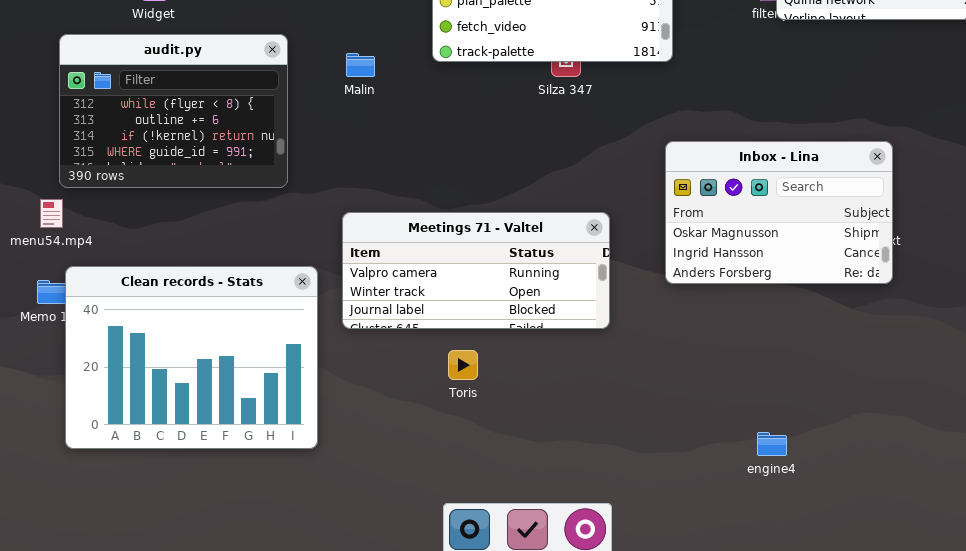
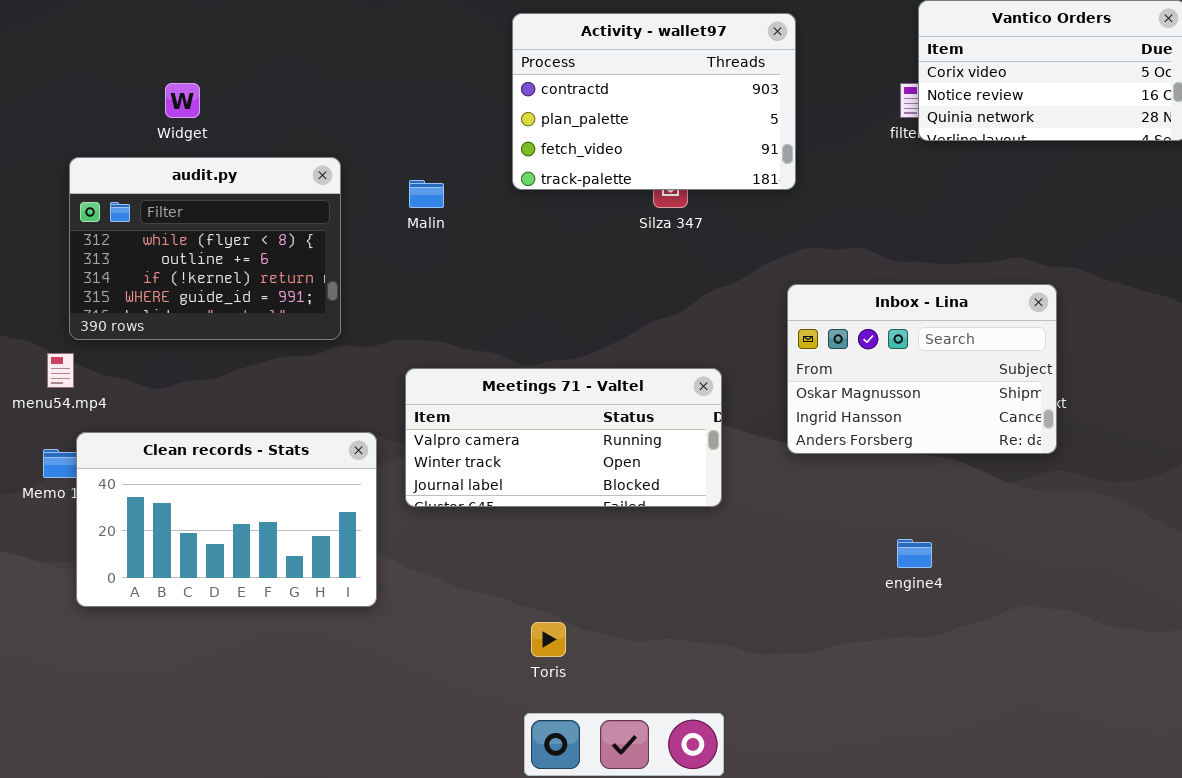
Clean records - Stats: [65,266,318,449] -> [76,432,377,607], resized
Toris: [448,350,478,380] -> [531,622,566,657], moved
engine4: [757,432,787,456] -> [897,539,932,568], moved

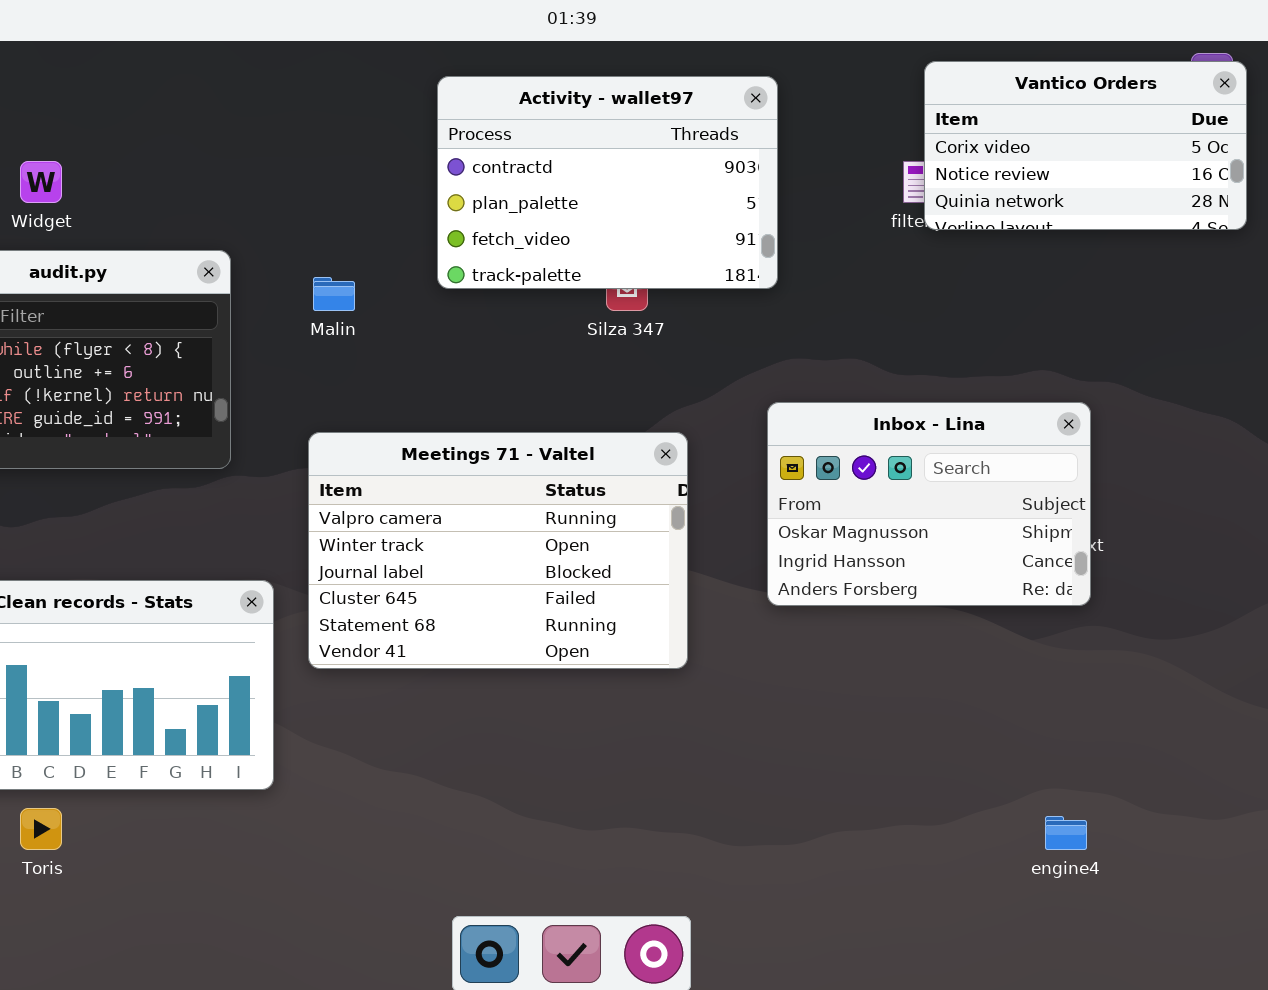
Meetings 71 - Valtel: [405,368,722,507] -> [308,432,688,669], resized
engine4: [897,539,932,568] -> [1045,816,1087,850], moved
Toris: [531,622,566,657] -> [20,808,62,850], moved

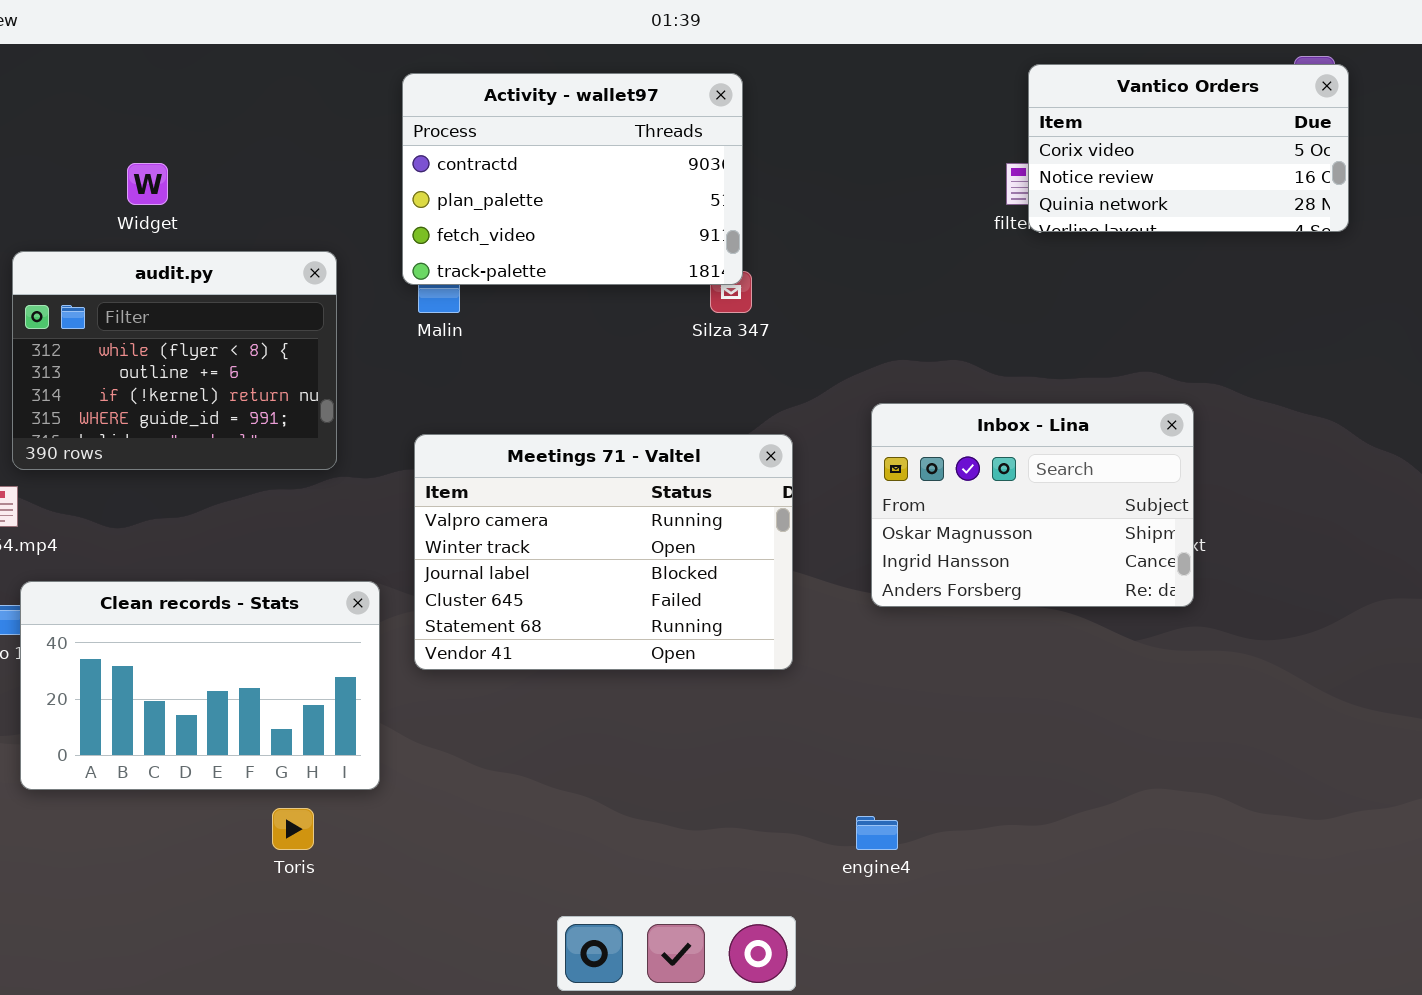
Activity - wallet97: [437,76,778,289] -> [402,73,743,285], moved
Toris: [20,808,62,850] -> [272,808,314,850], moved
engine4: [1045,816,1087,850] -> [856,816,898,850], moved

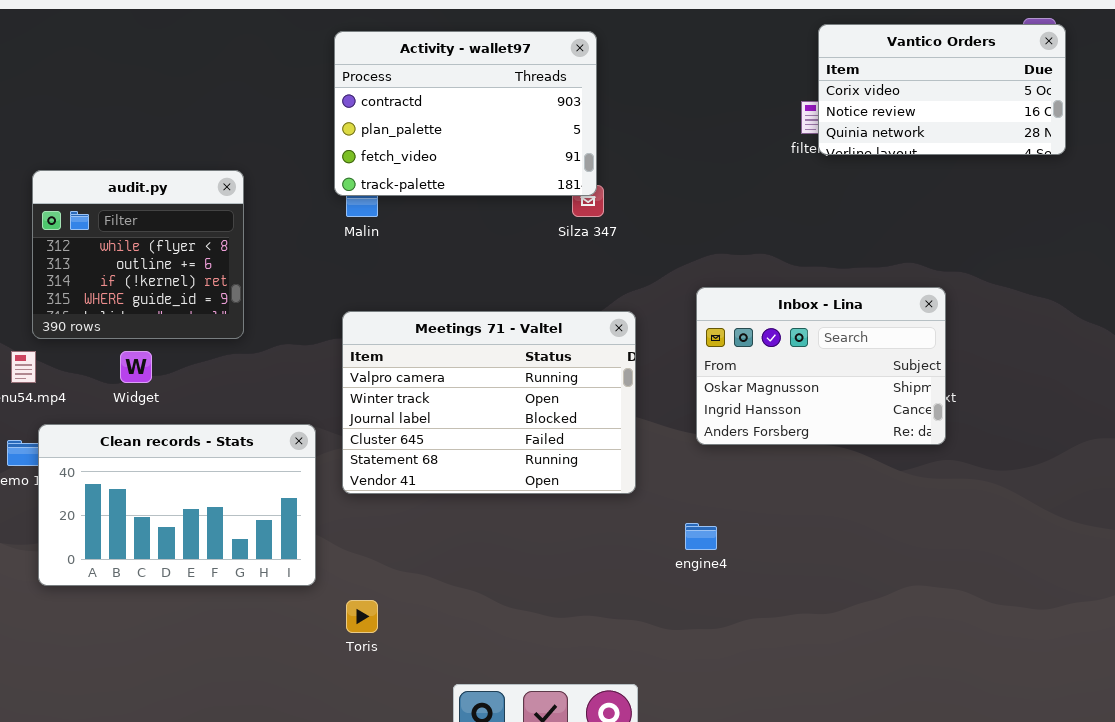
Widget: [127,163,168,205] -> [120,351,152,383], moved
audit.py: [12,251,337,470] -> [32,170,244,339], resized
Toris: [272,808,314,850] -> [346,600,378,633], moved
engine4: [856,816,898,850] -> [685,523,717,550], moved

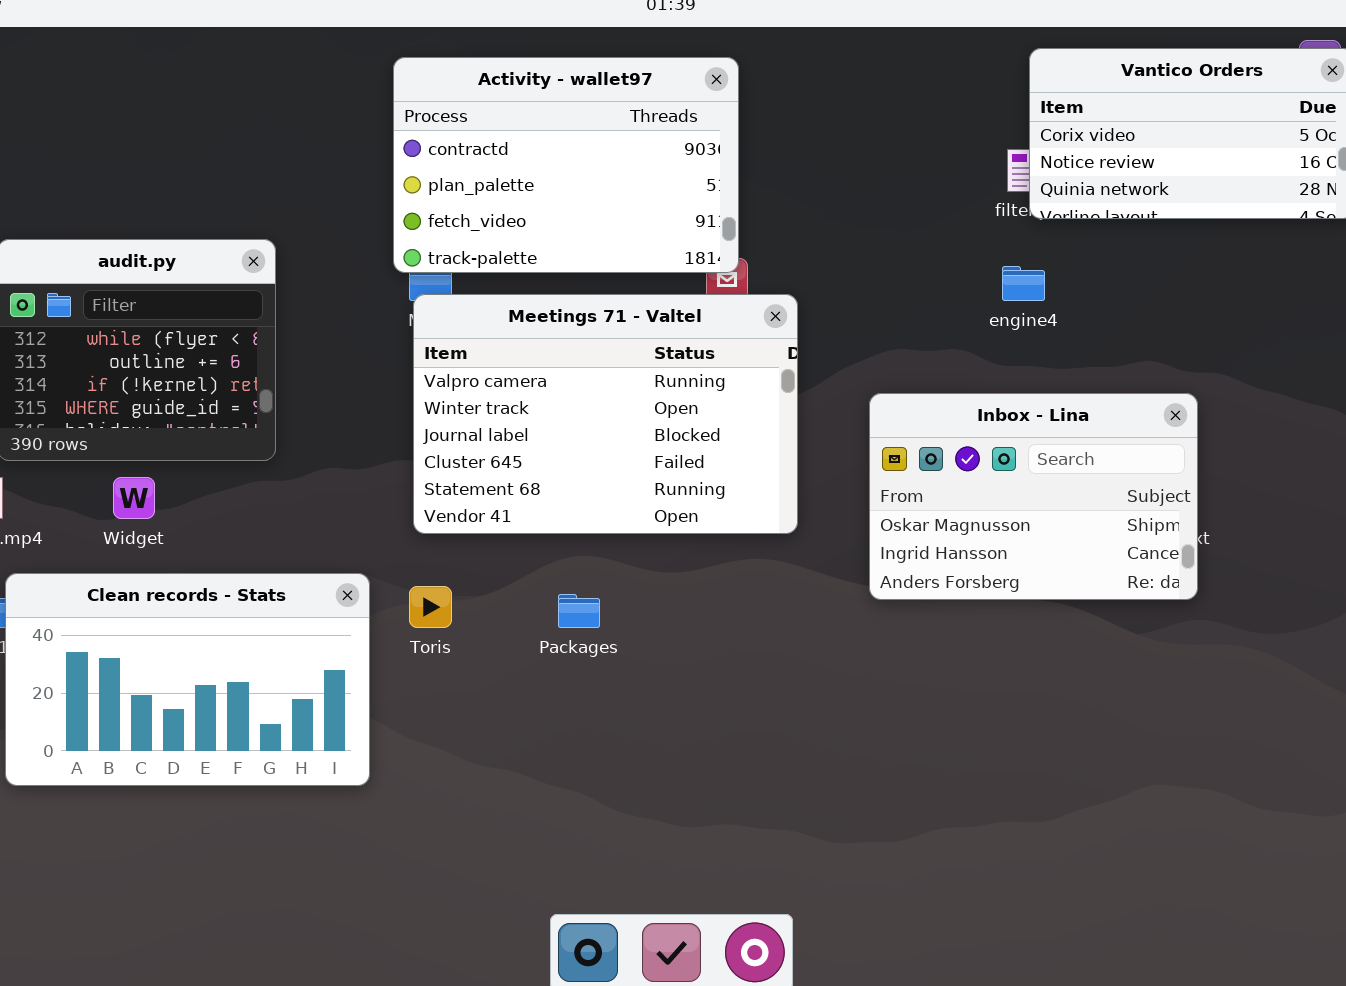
Meetings 71 - Valtel: [342,311,636,494] -> [413,294,798,534], moved
engine4: [685,523,717,550] -> [1002,266,1045,301], moved
Toris: [346,600,378,633] -> [409,586,452,628], moved

